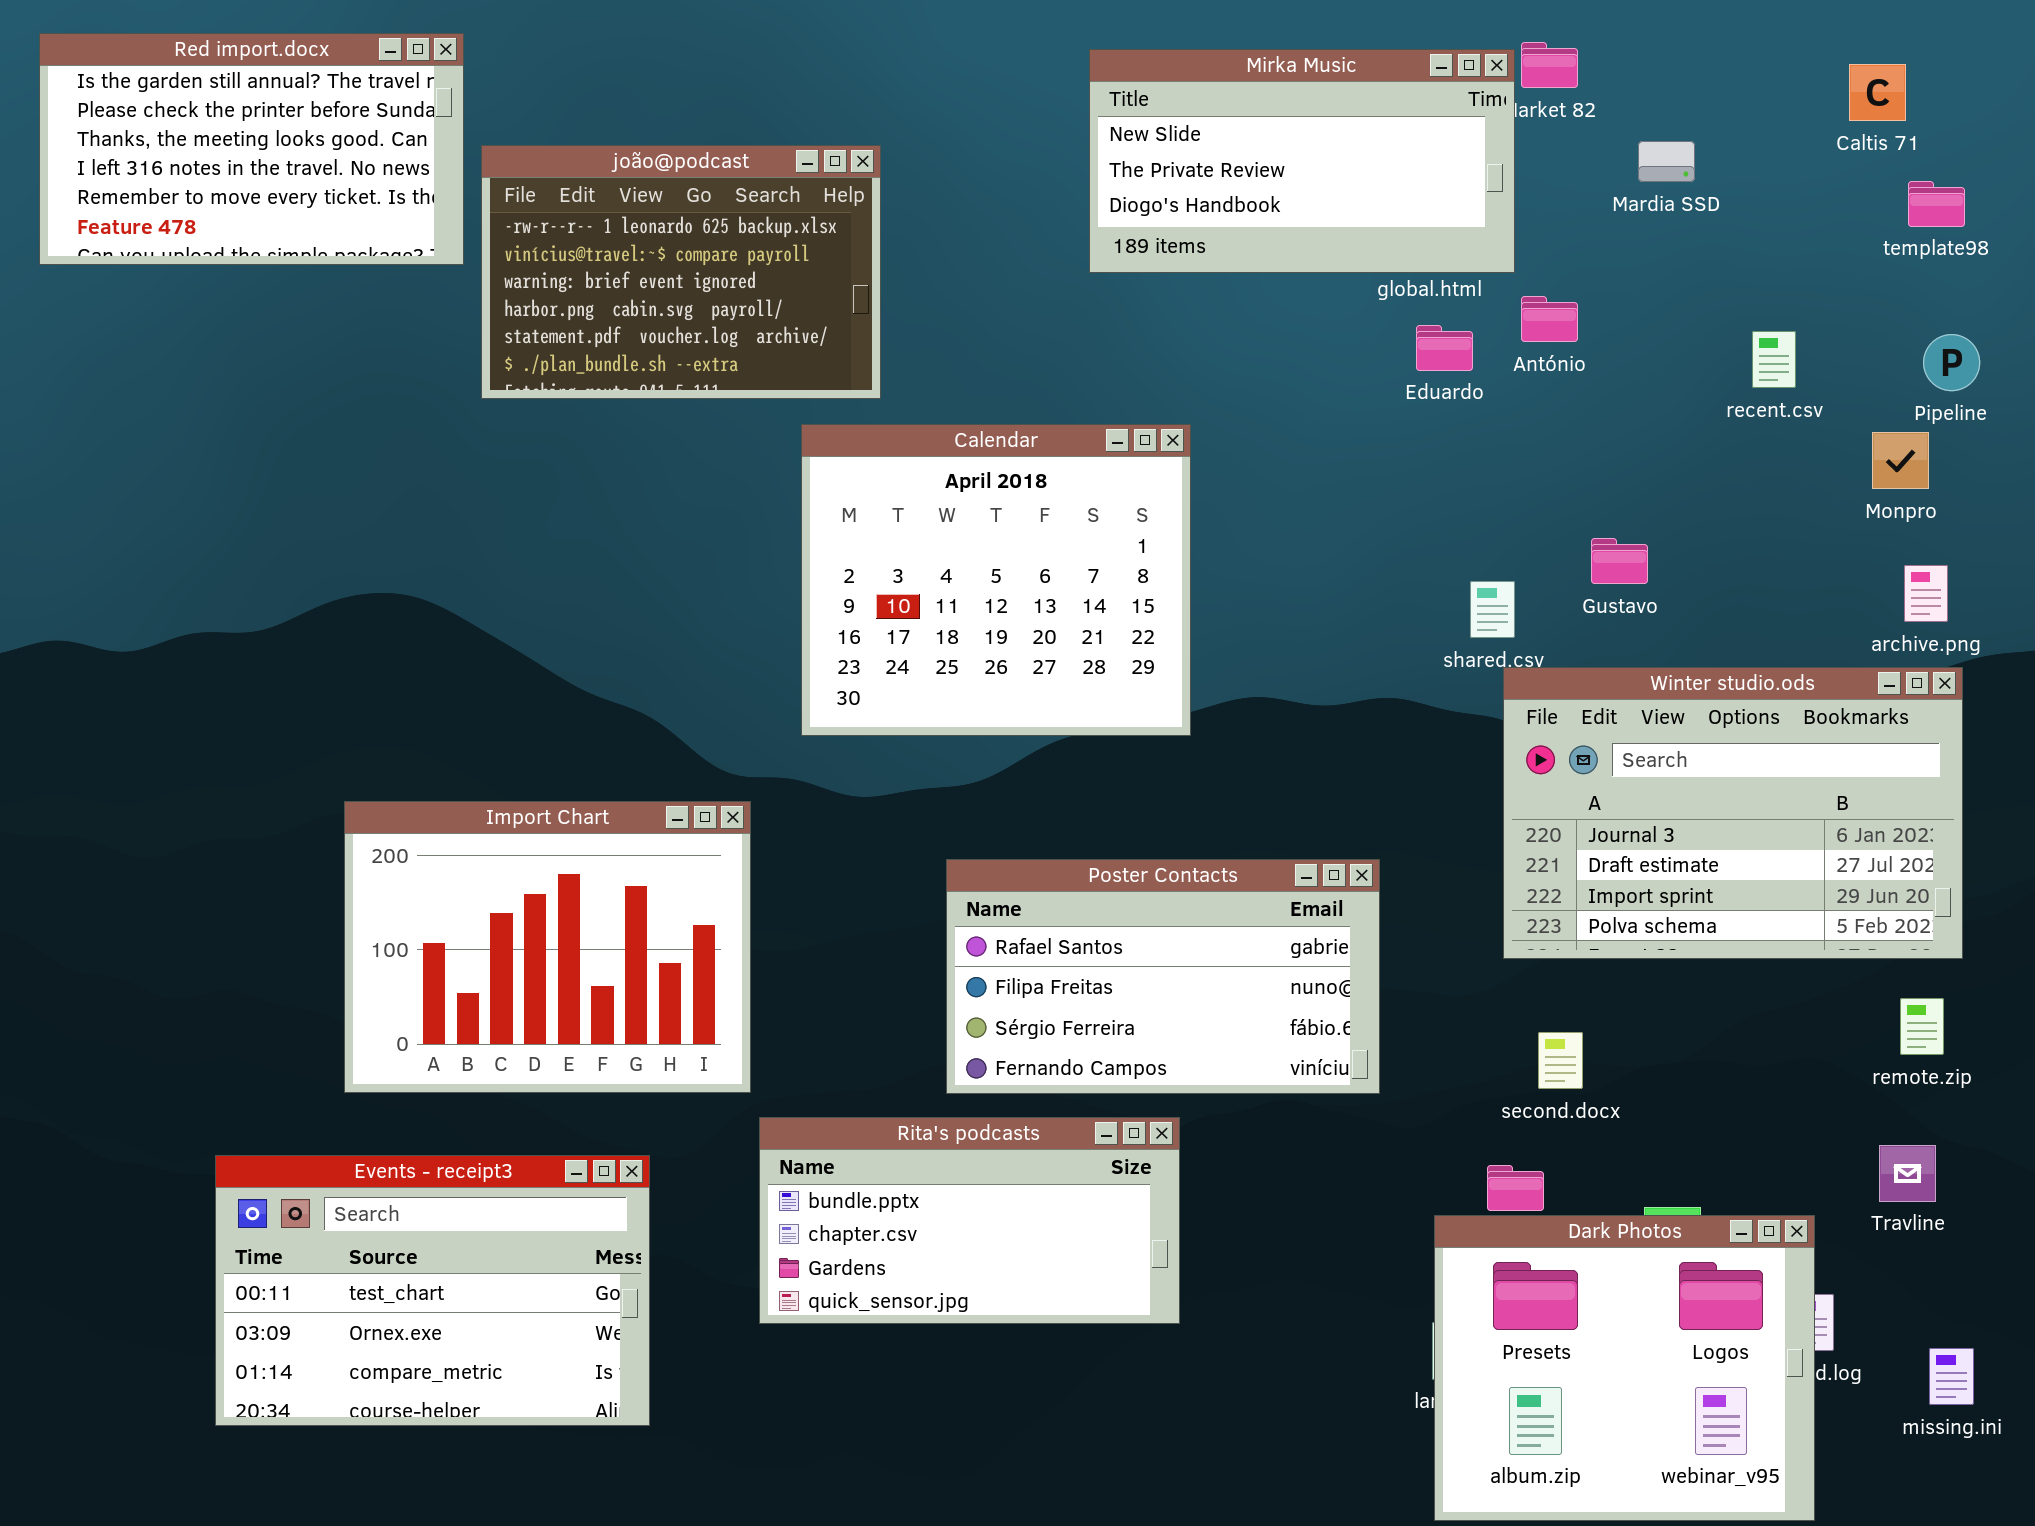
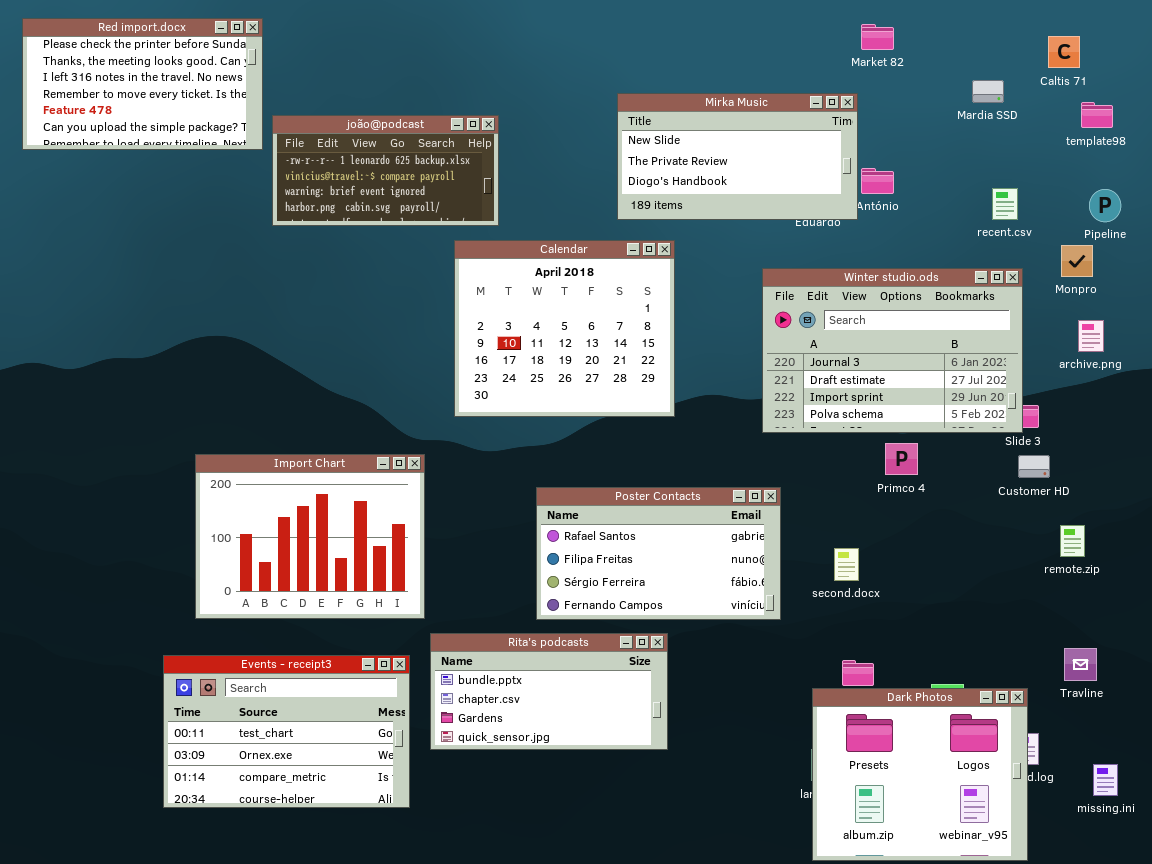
Red import.docx: [39,33,464,265] -> [22,18,263,150], scrolled down 1 row
Mirka Music: [1089,49,1515,273] -> [617,93,858,220], moved
Mardia SSD: [1638,141,1695,182] -> [972,80,1004,103], moved
joão@podcast: [481,145,881,399] -> [272,115,499,226], resized
Winter studio.ods: [1503,667,1963,959] -> [762,268,1023,433], moved
remote.zip: [1900,998,1944,1055] -> [1060,525,1085,557], moved
second.docx: [1538,1032,1583,1089] -> [834,548,859,581], moved
Events - receipt3: [215,1155,650,1426] -> [163,655,410,808], moved

